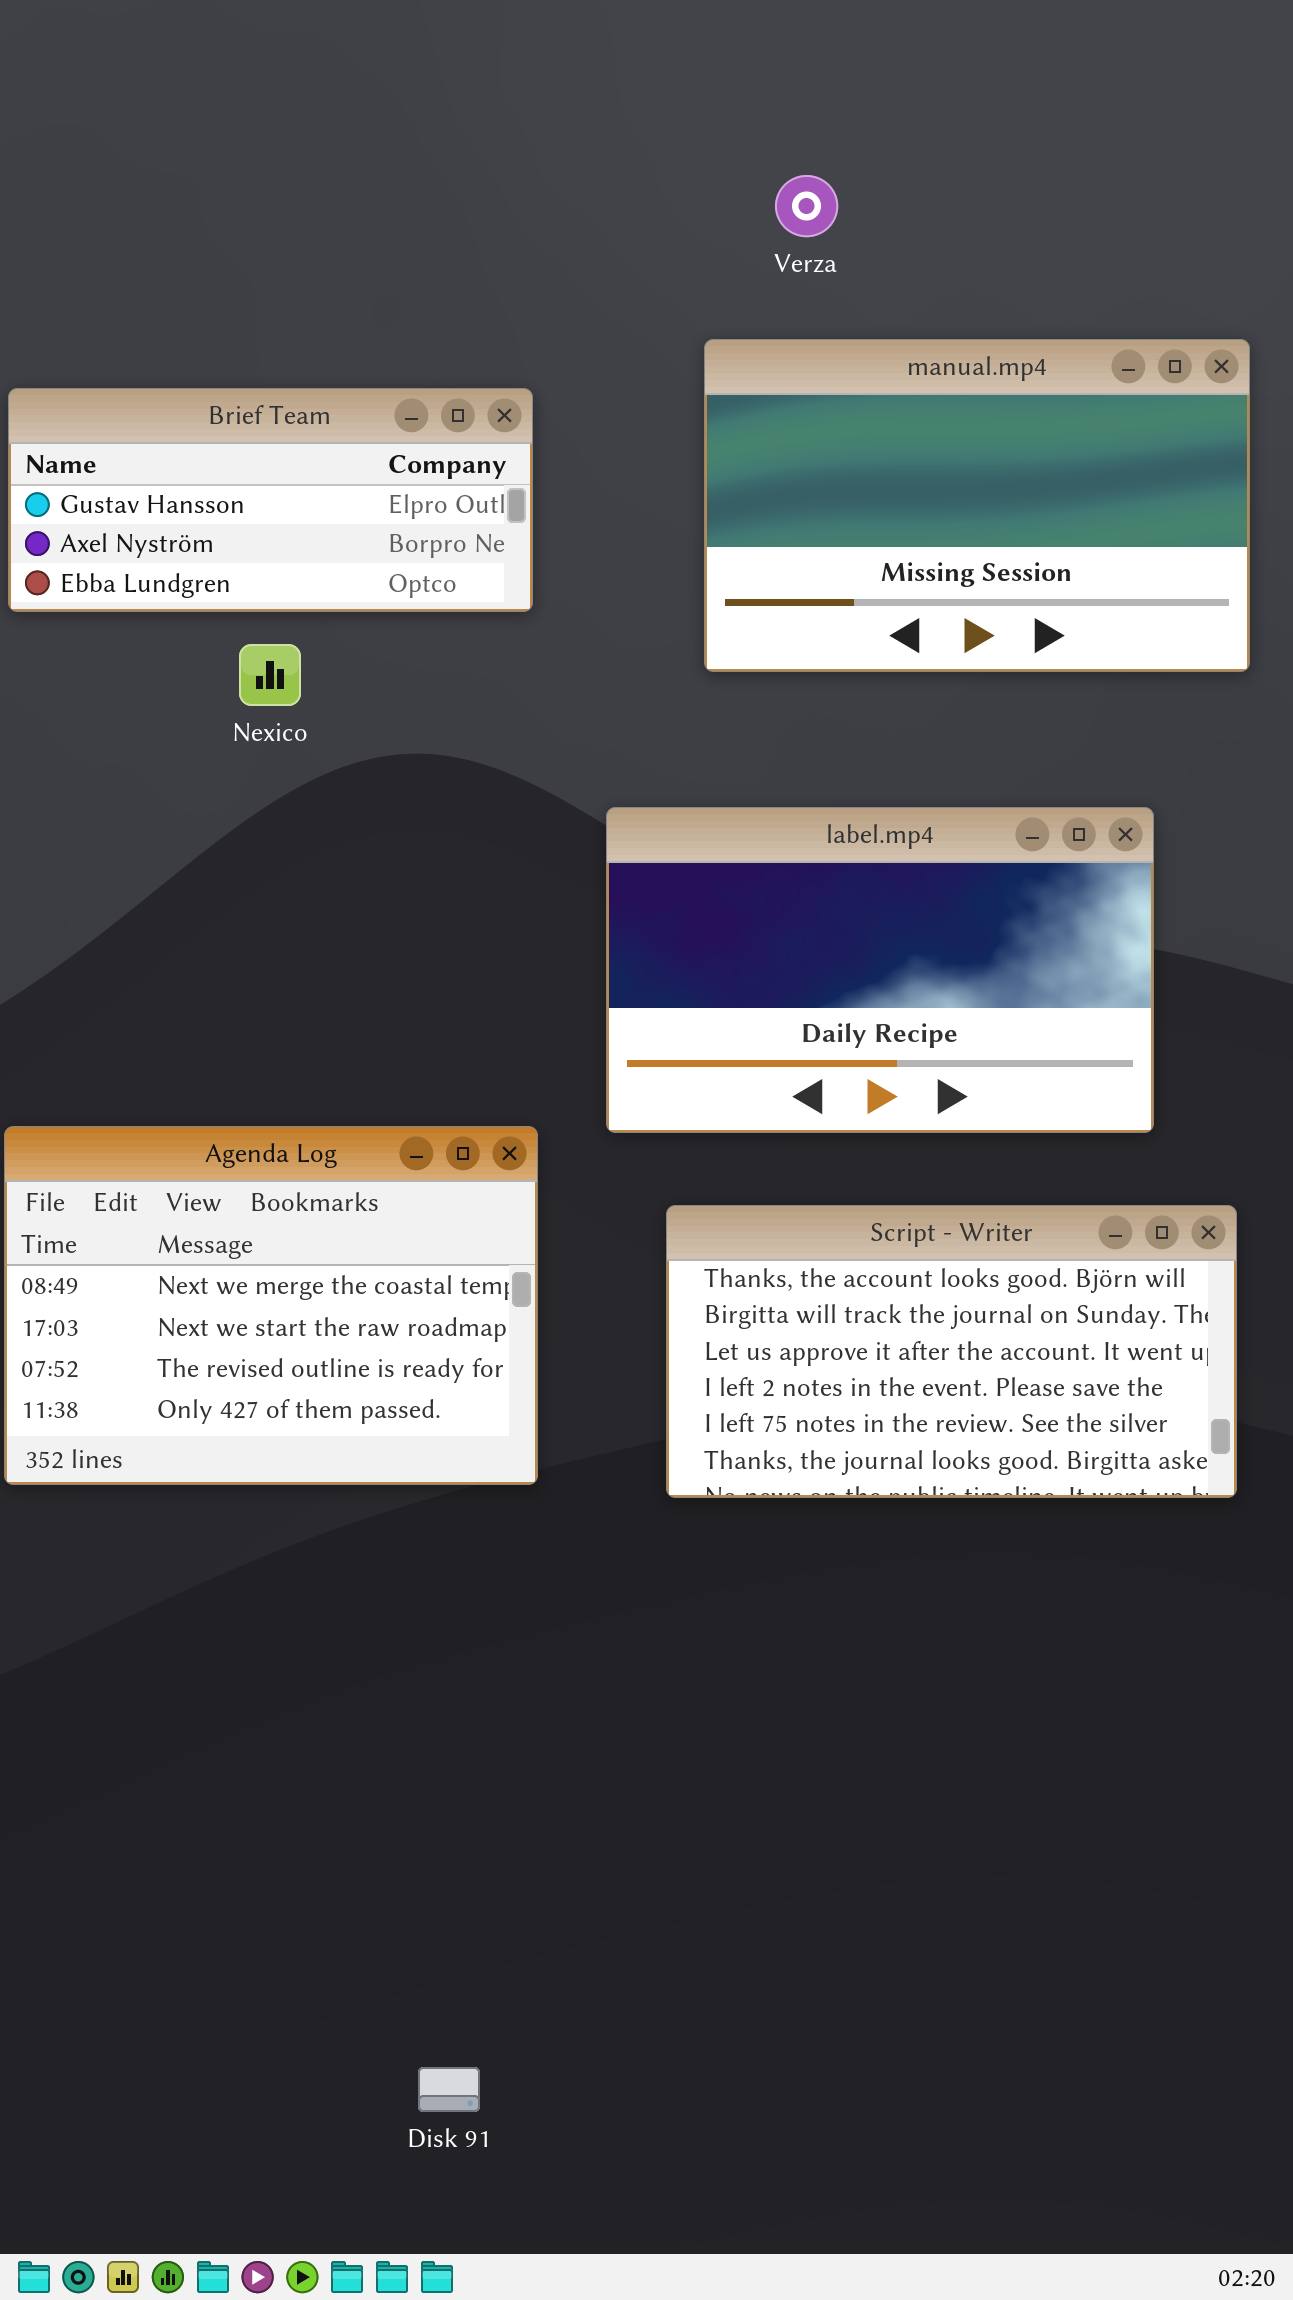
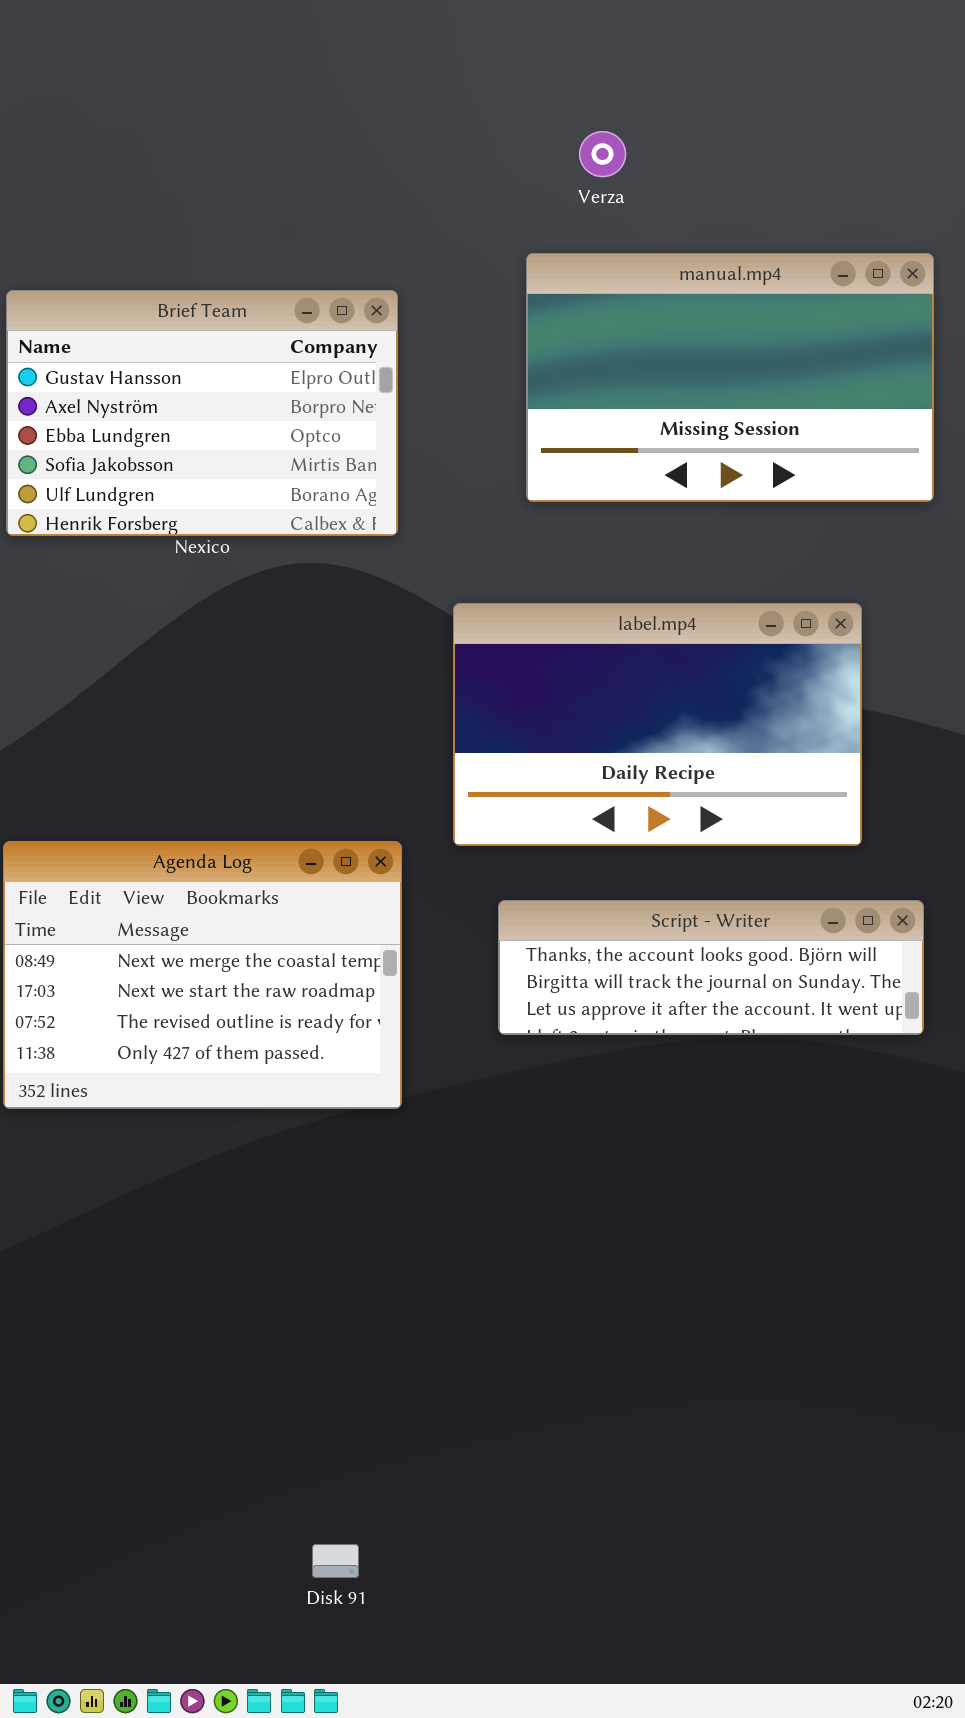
Brief Team: [8,388,533,612] -> [6,290,398,536], resized
Script - Writer: [666,1205,1237,1498] -> [498,900,924,1035], resized

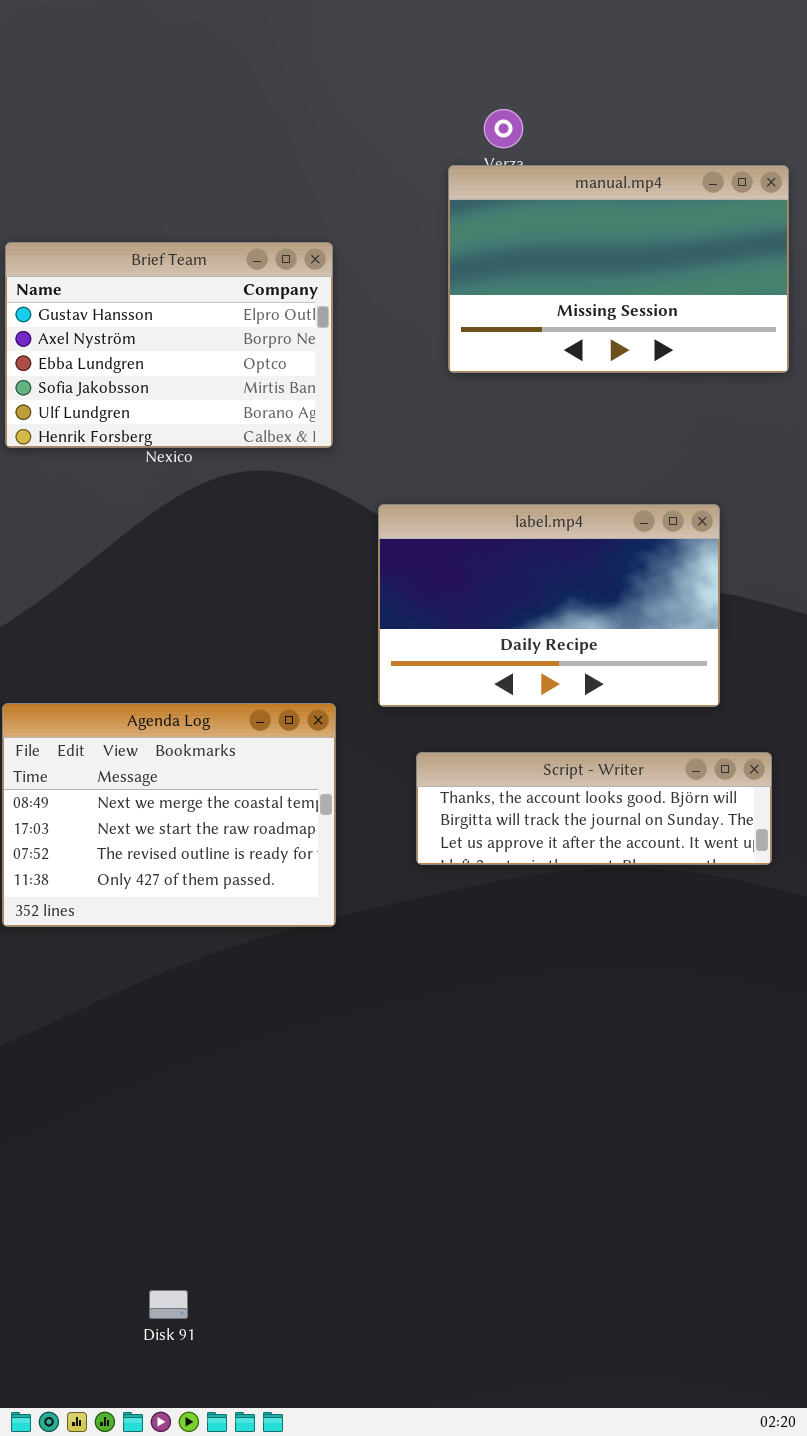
manual.mp4: [526,253,934,502] -> [448,165,789,373], moved
Disk 91: [312,1544,359,1578] -> [149,1290,188,1319], moved

